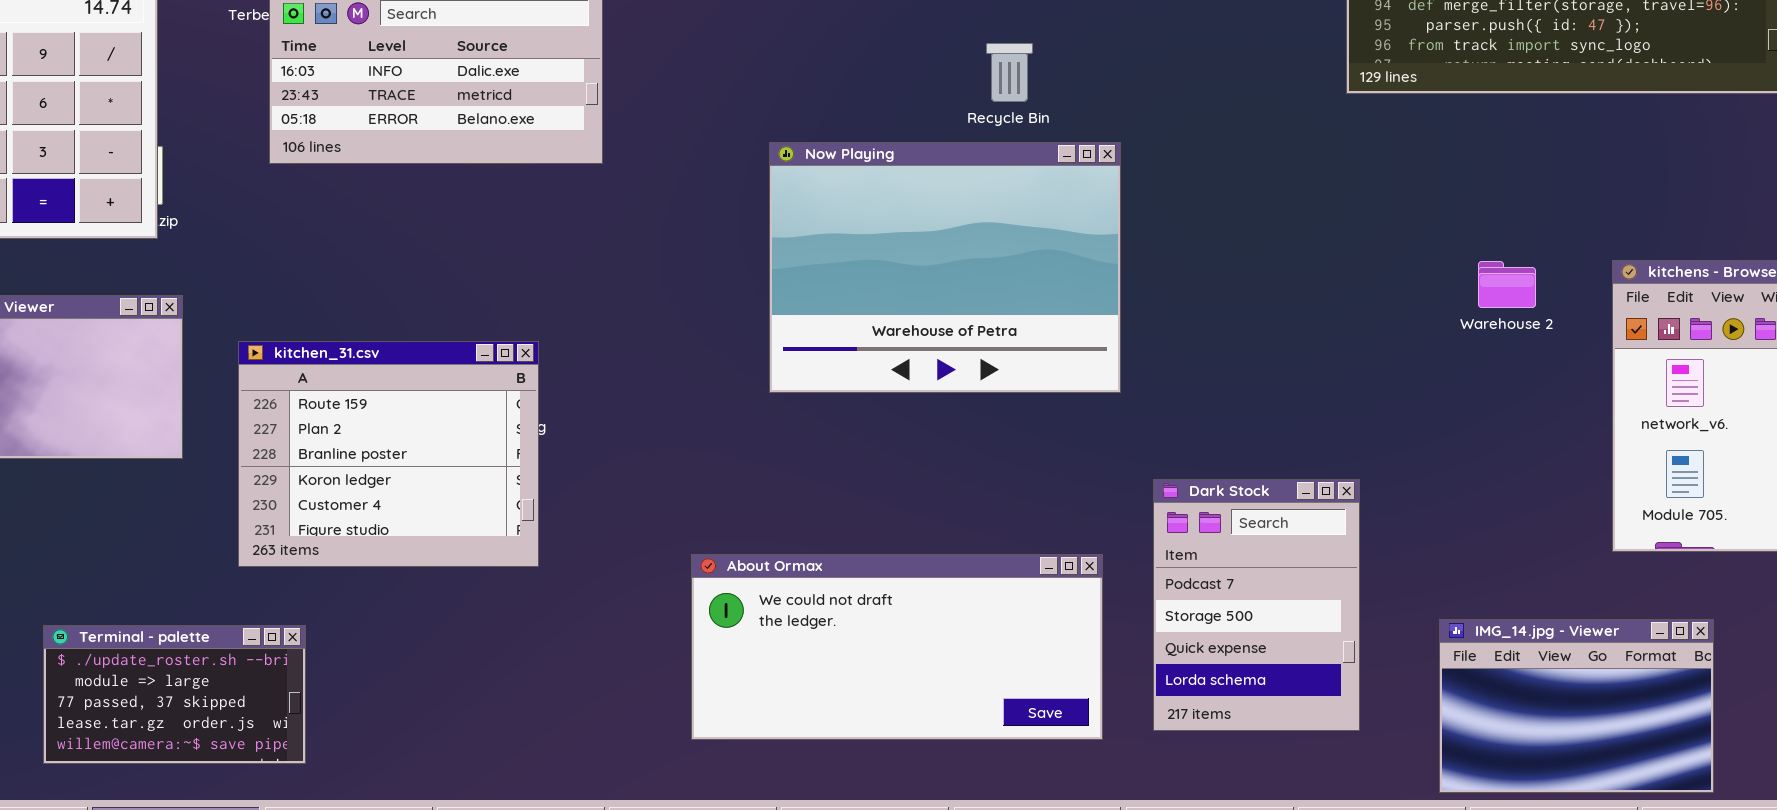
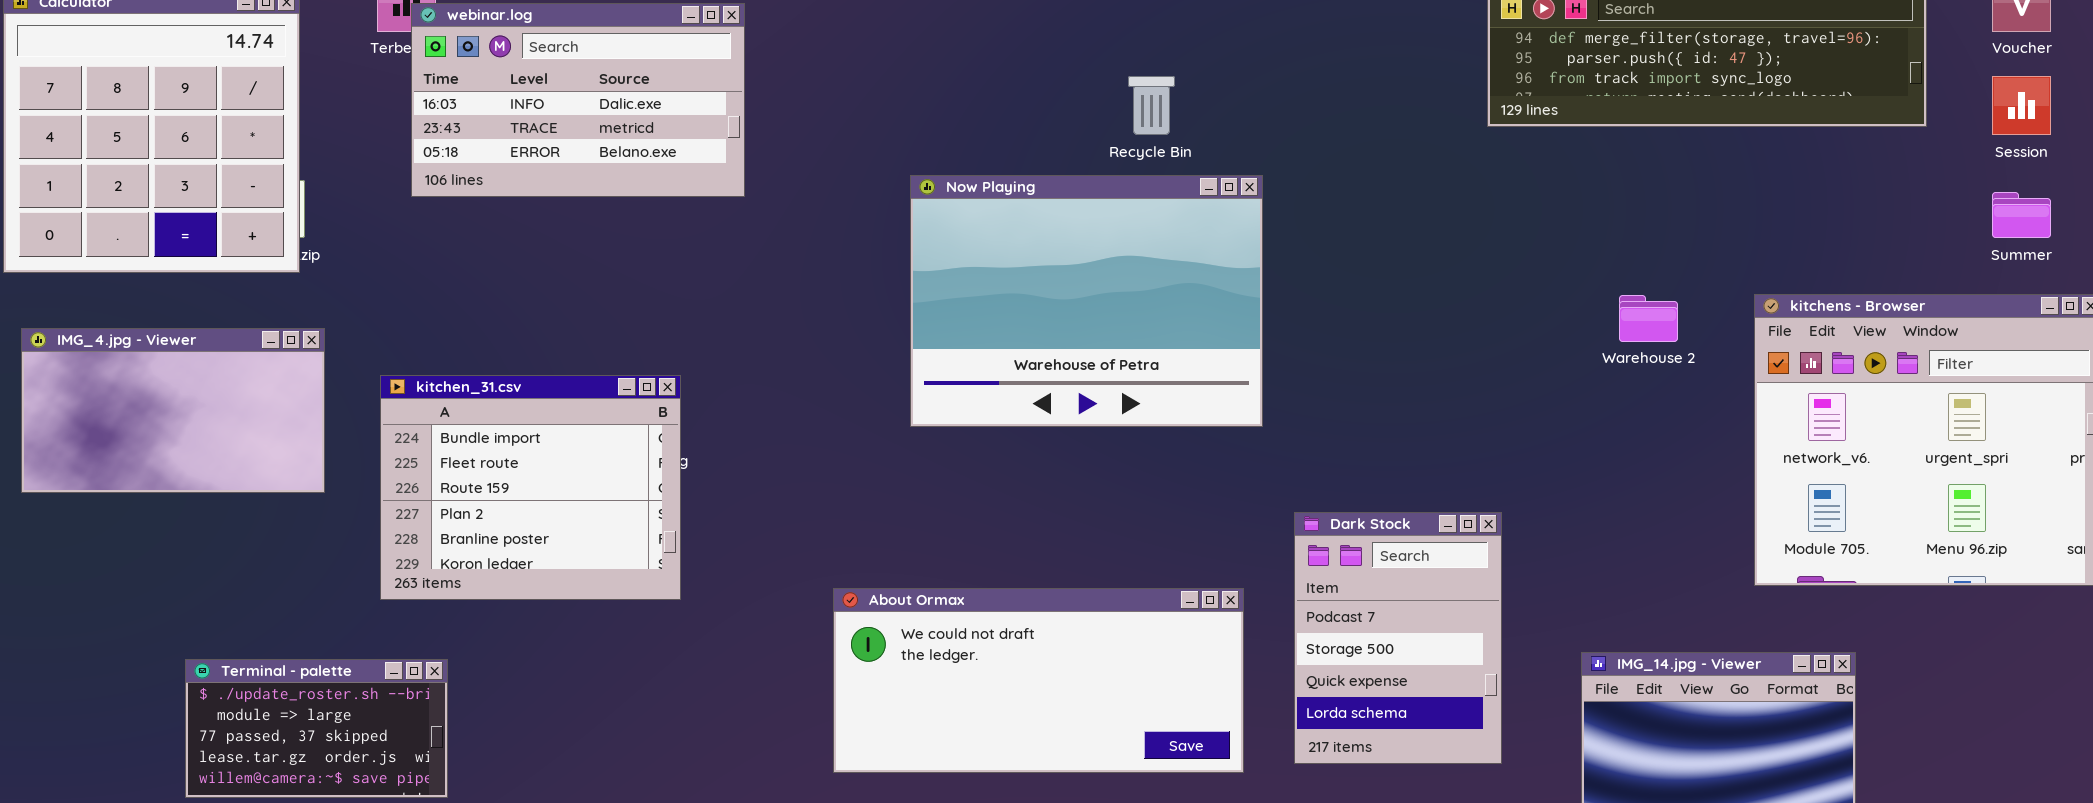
kitchen_31.csv: [238,341,539,567] -> [380,375,681,600], scrolled up 2 rows

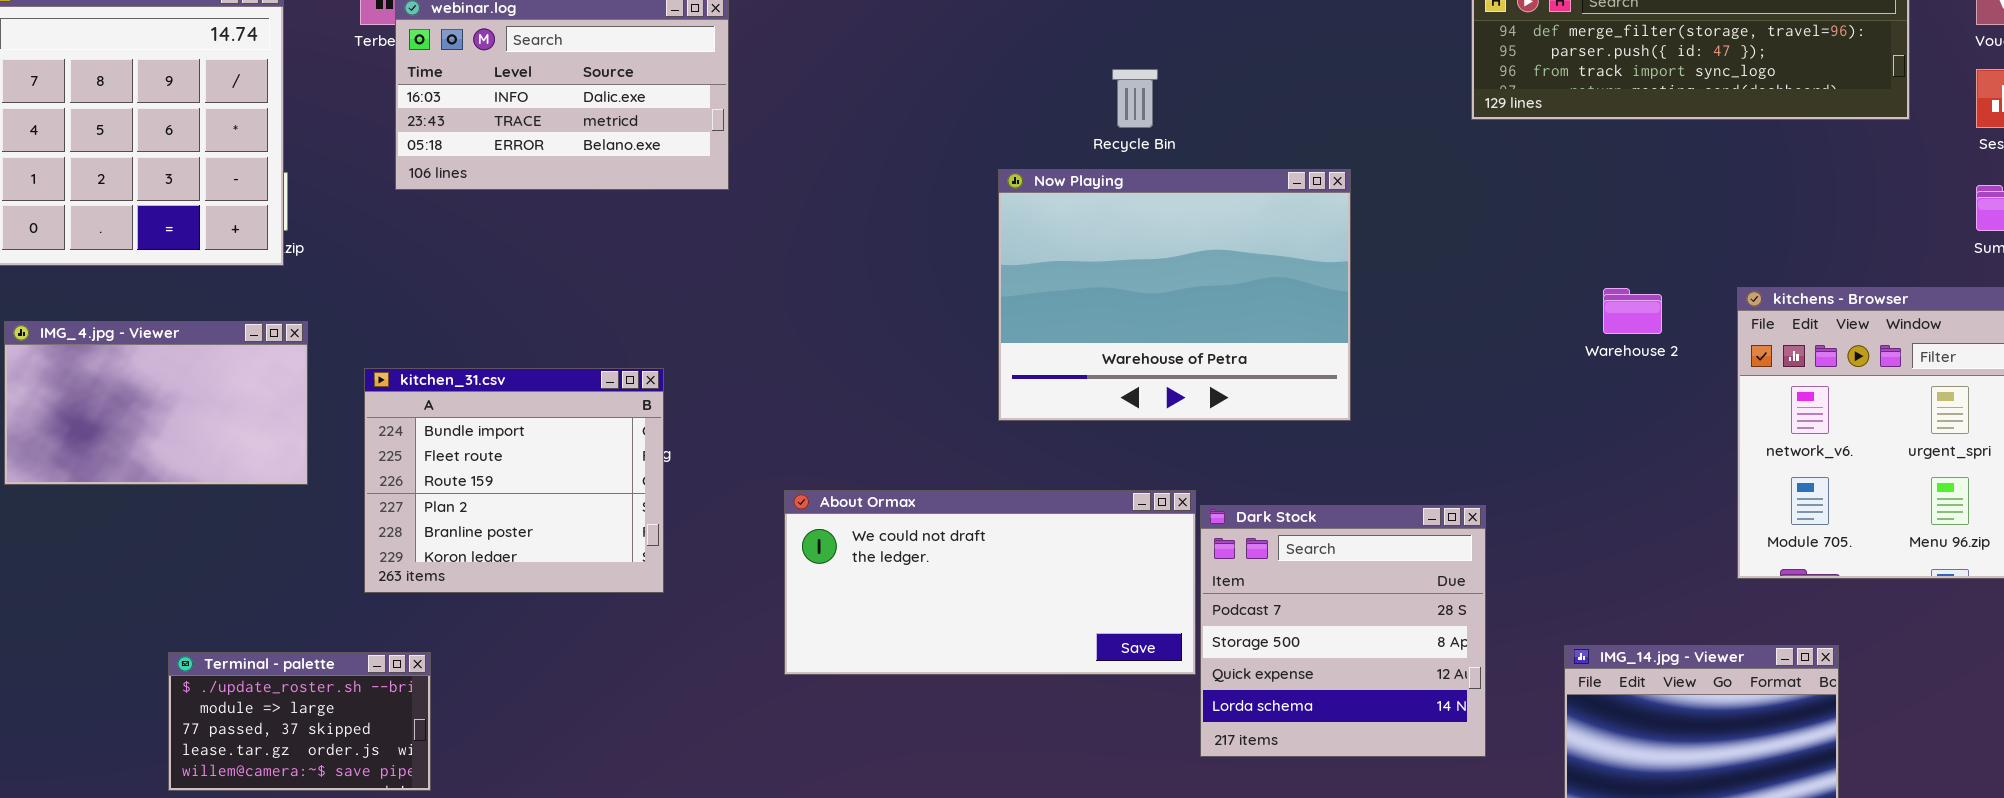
Now Playing: [910,175,1263,427] -> [998,169,1351,421], moved
Dark Stock: [1294,512,1502,764] -> [1200,505,1486,757], resized
About Ormax: [833,588,1244,773] -> [784,490,1196,675], moved

